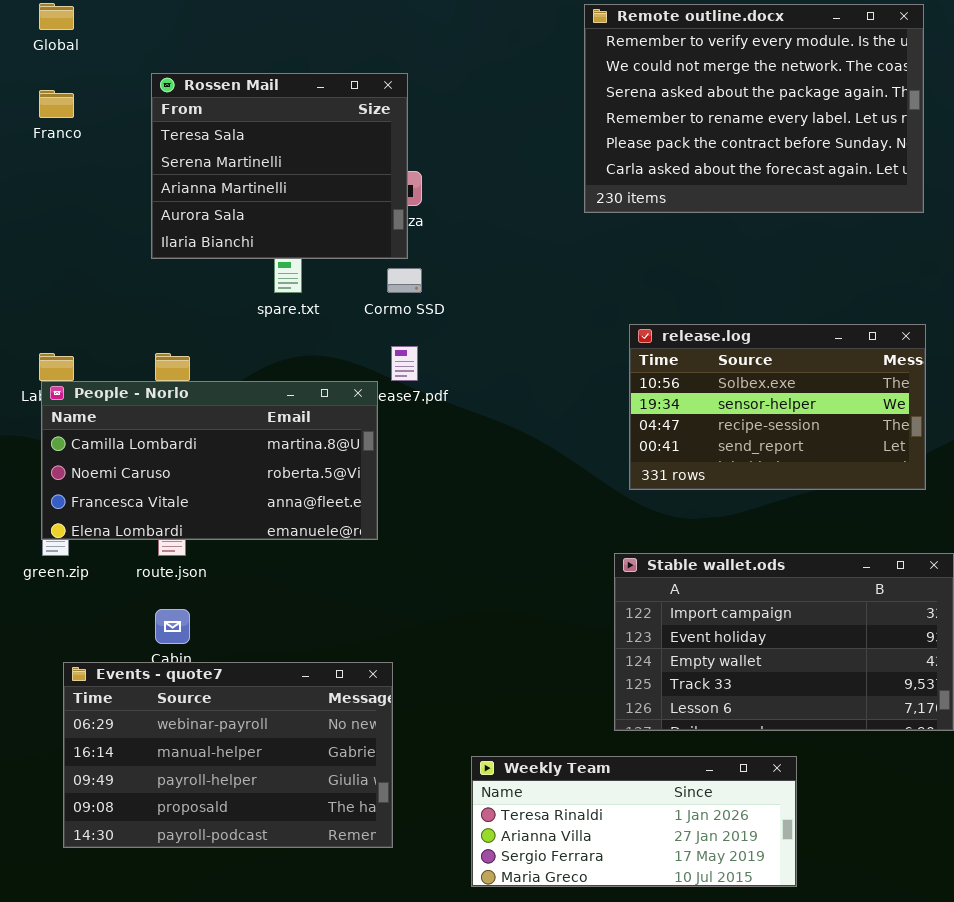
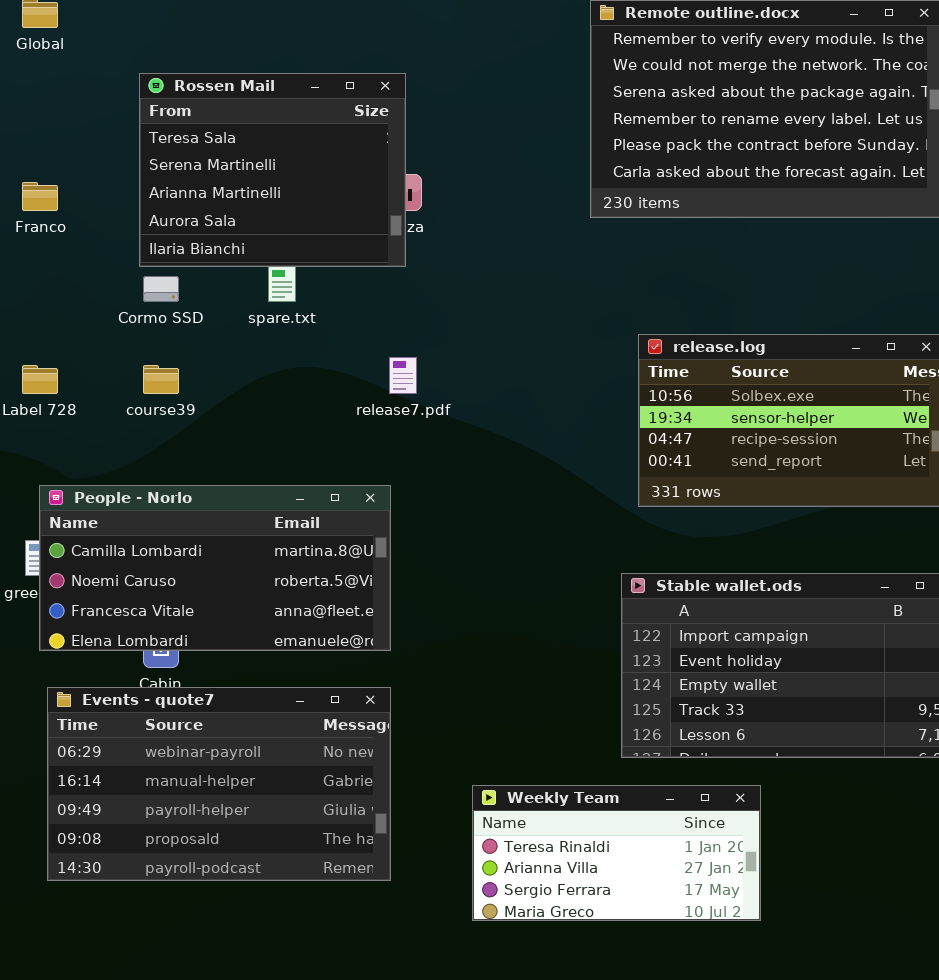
Franco: [39,90,74,118] -> [22,182,58,211], moved
Cormo SSD: [387,268,422,293] -> [143,276,179,302], moved
People - Norlo: [41,381,378,540] -> [39,485,391,651], moved
Weekly Team: [471,756,797,887] -> [472,785,761,921], resized

